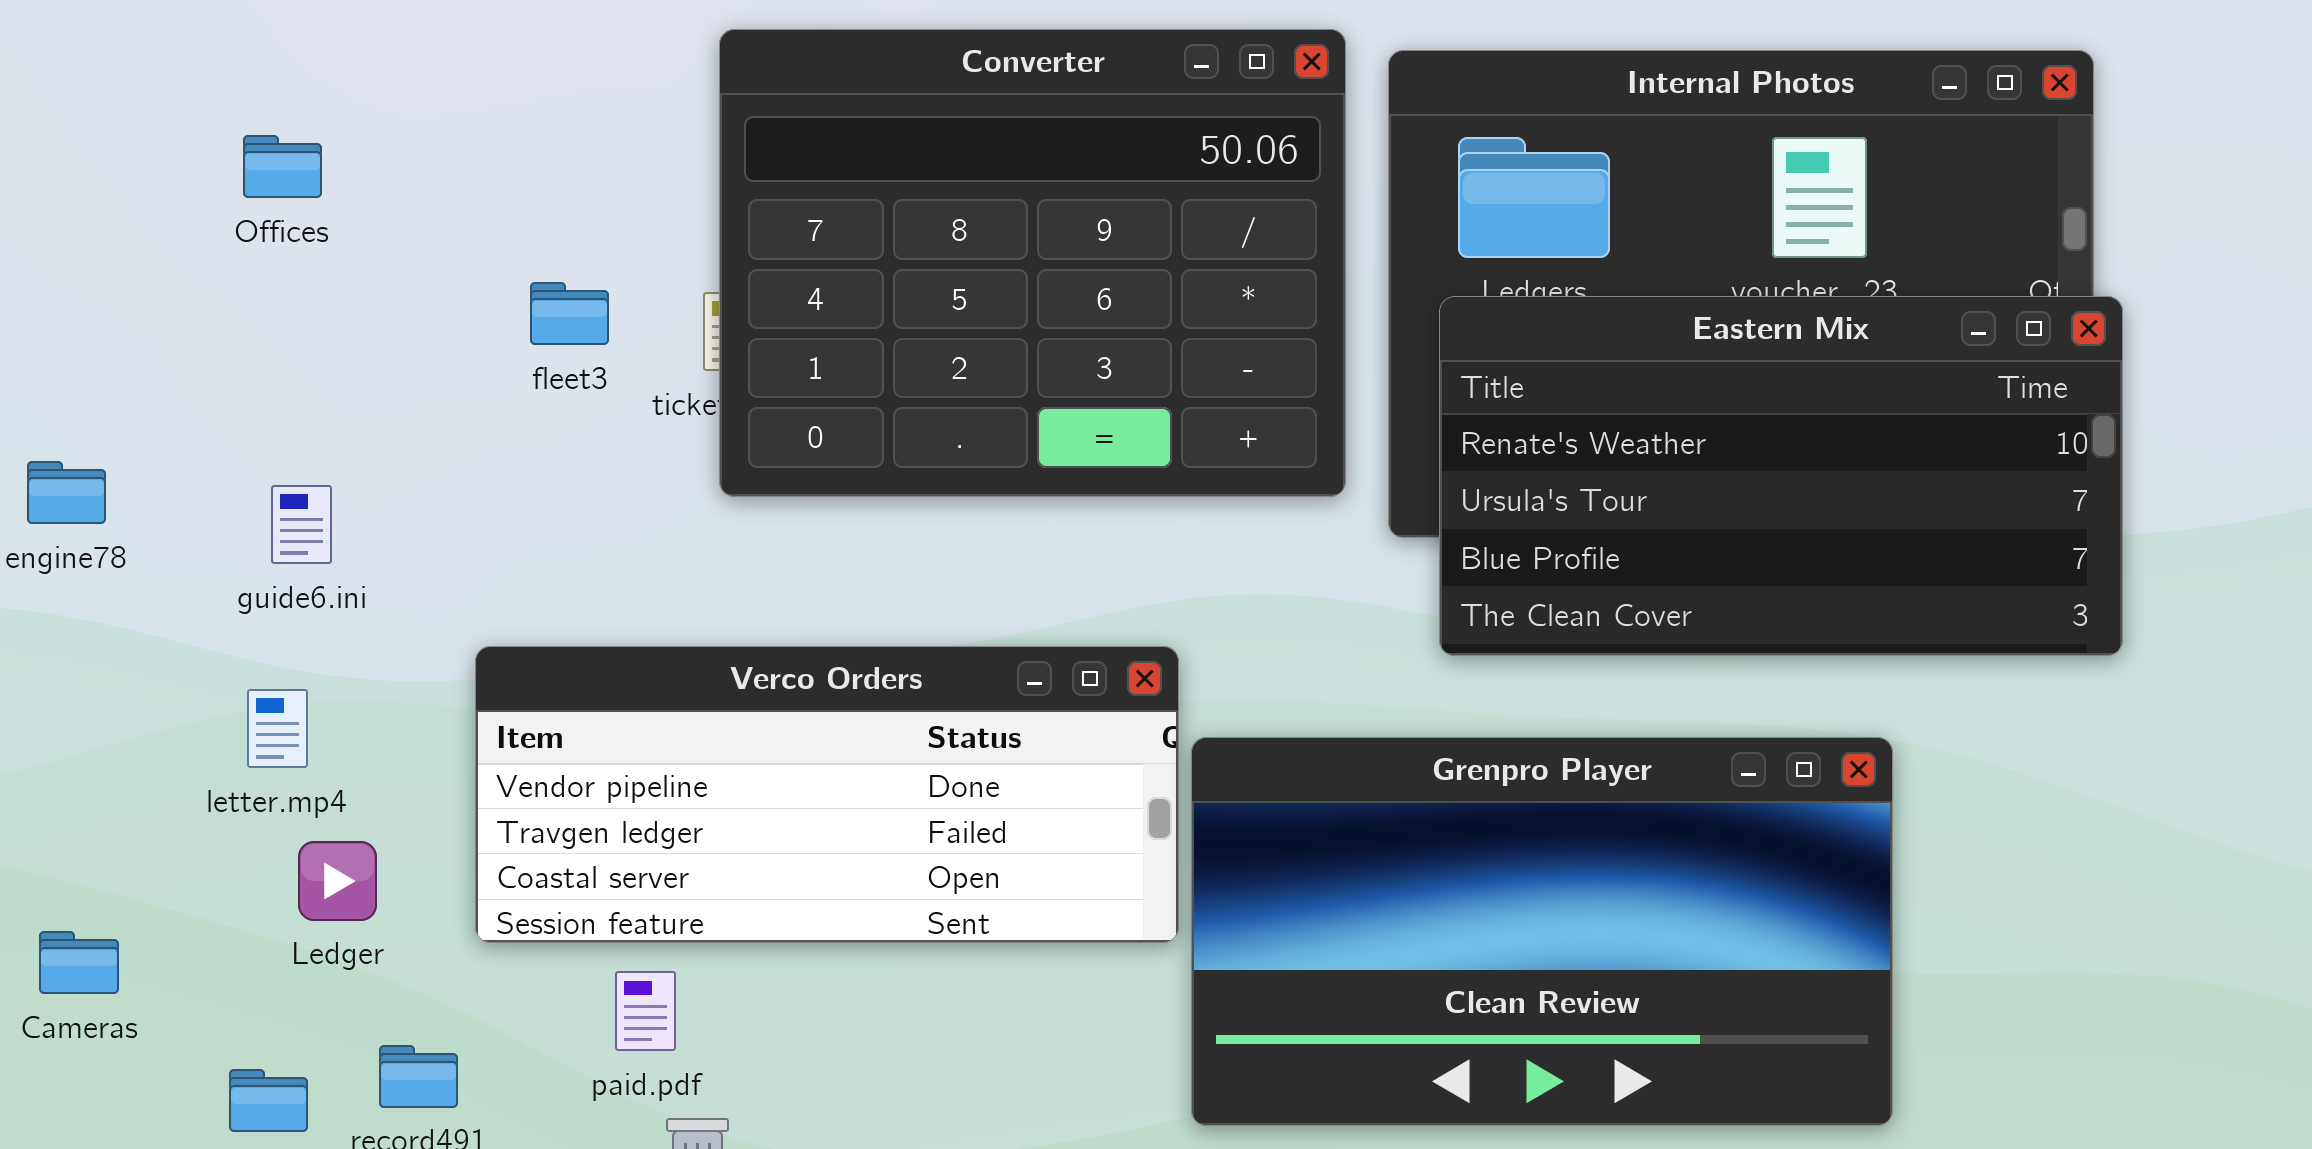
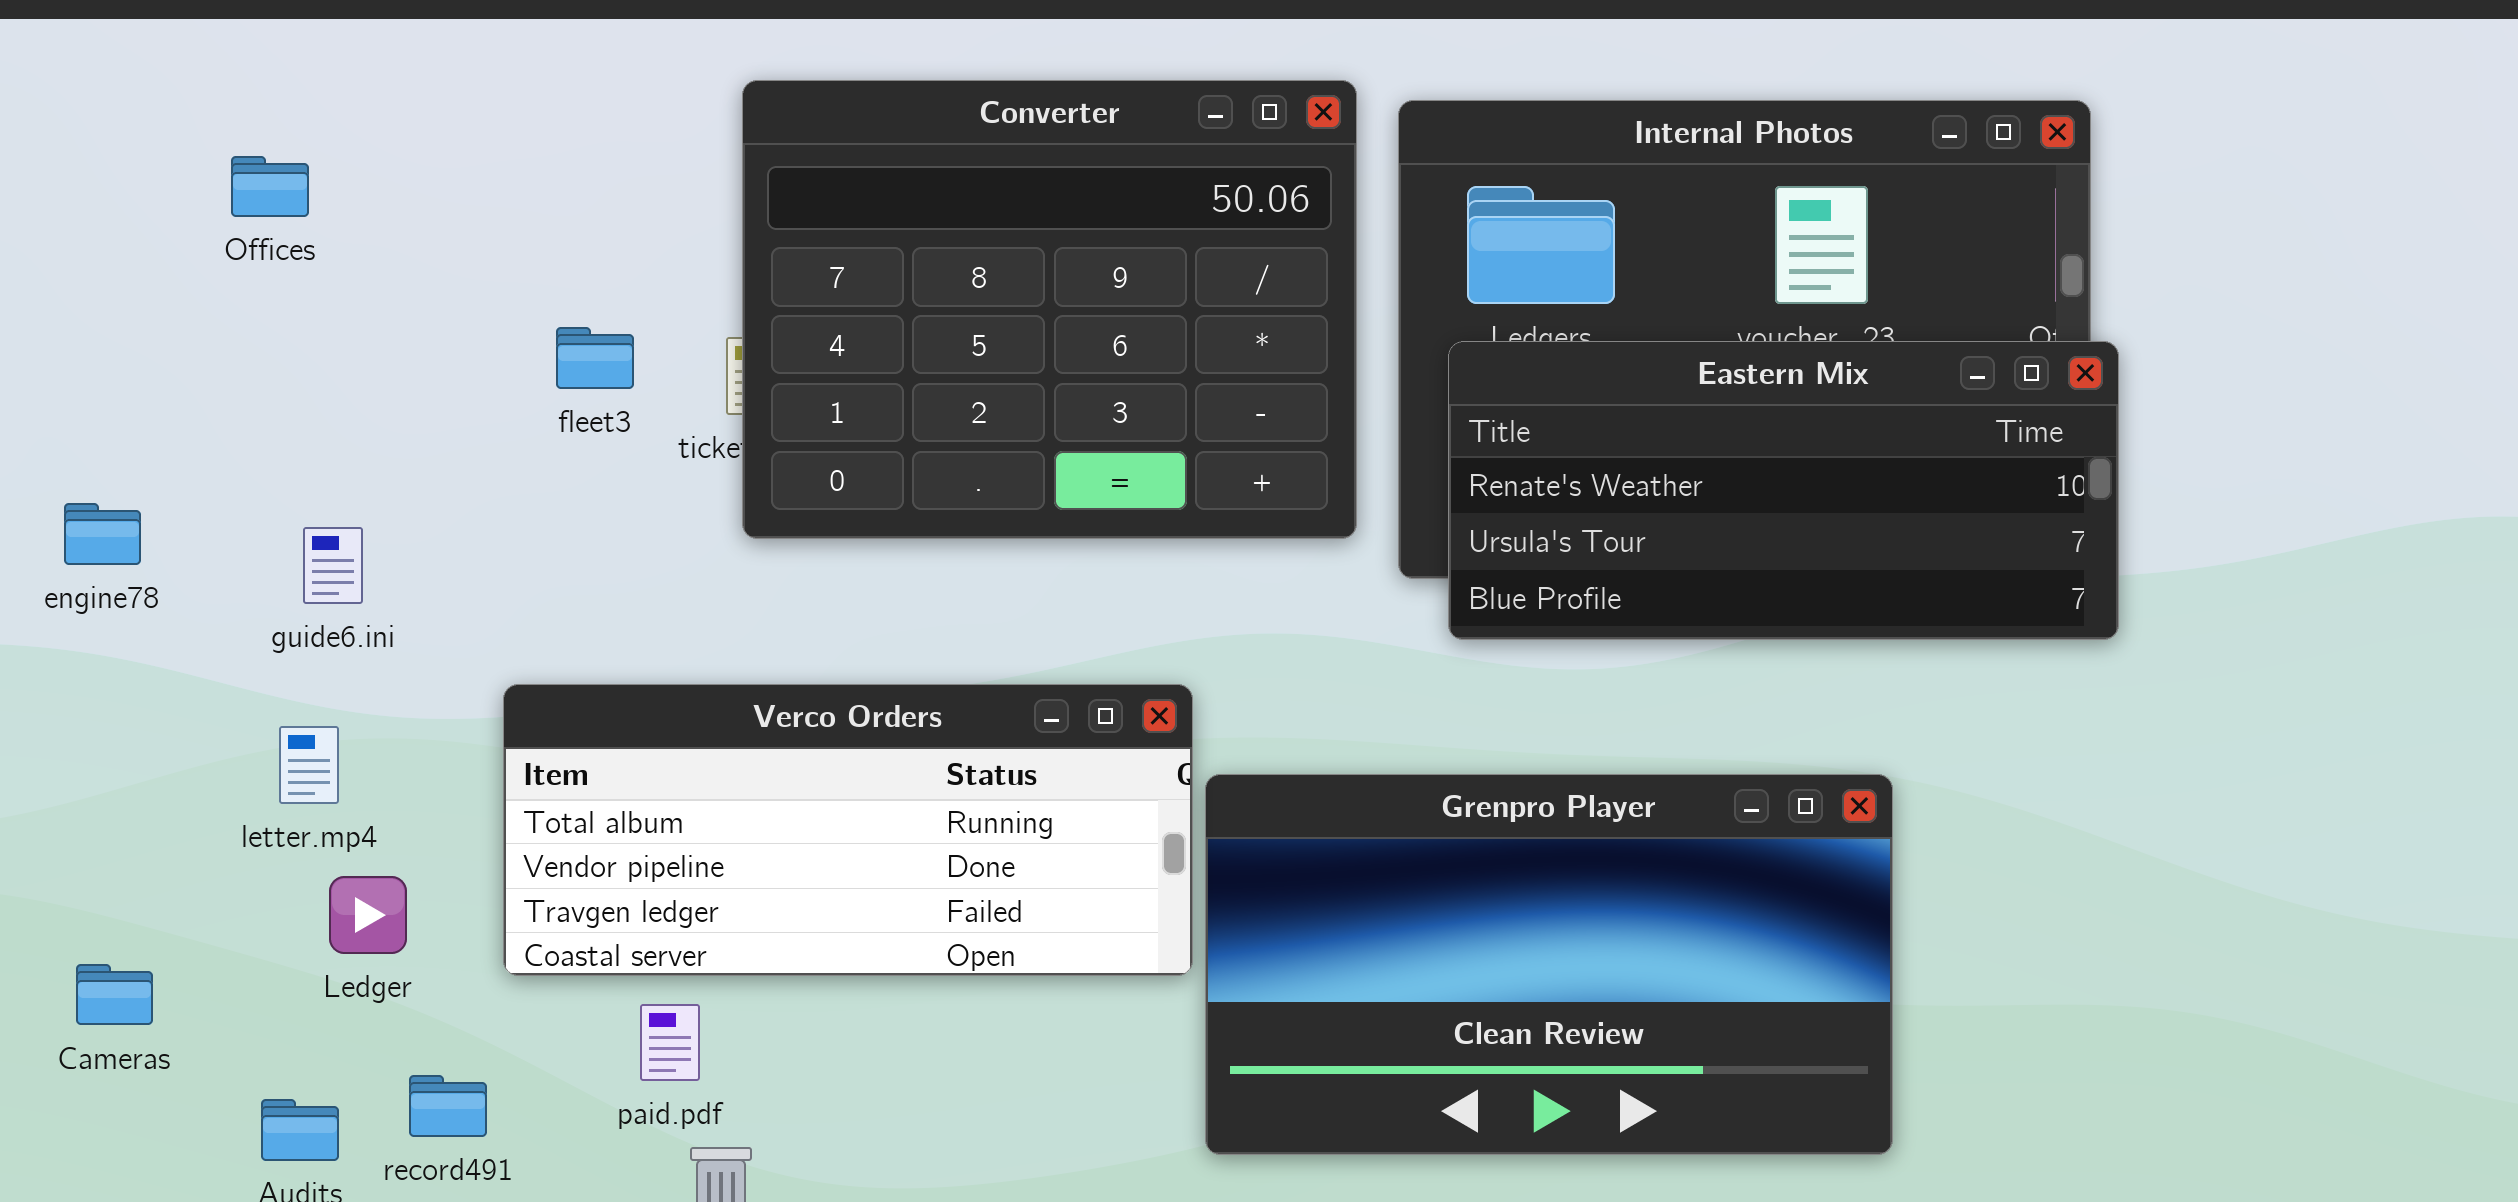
Offices: [243,135,322,198] -> [231,156,309,217], moved
Eastern Mix: [1439,296,2123,656] -> [1448,341,2119,640], resized
Verco Orders: [475,646,1179,943] -> [503,684,1193,976], scrolled up 1 row

